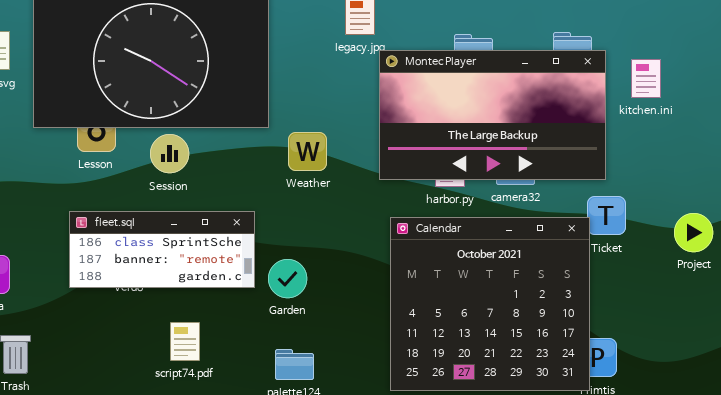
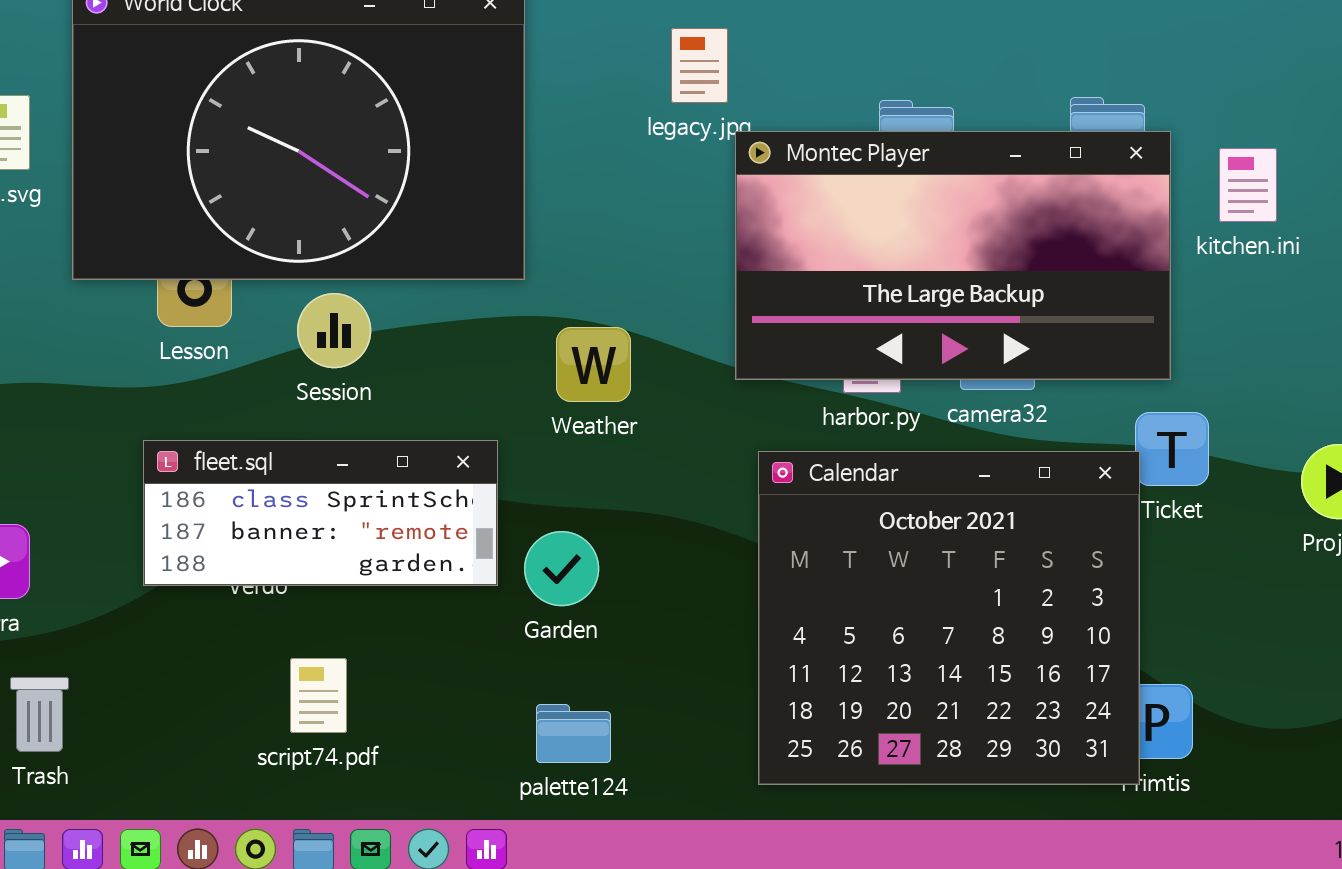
Weather: [288,132,327,171] -> [556,327,631,402], moved
script74.pdf: [170,322,200,361] -> [290,658,347,733], moved

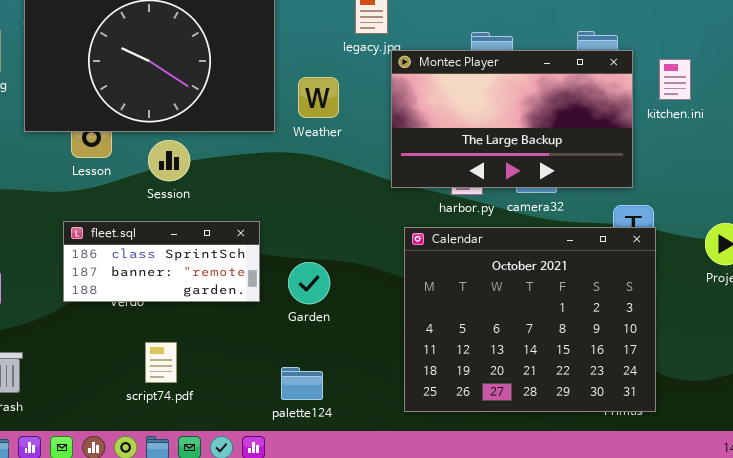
Weather: [556,327,631,402] -> [298,77,339,118], moved
Calendar: [758,451,1140,785] -> [404,227,656,412], resized
Garden: [524,531,599,606] -> [288,262,330,304], moved

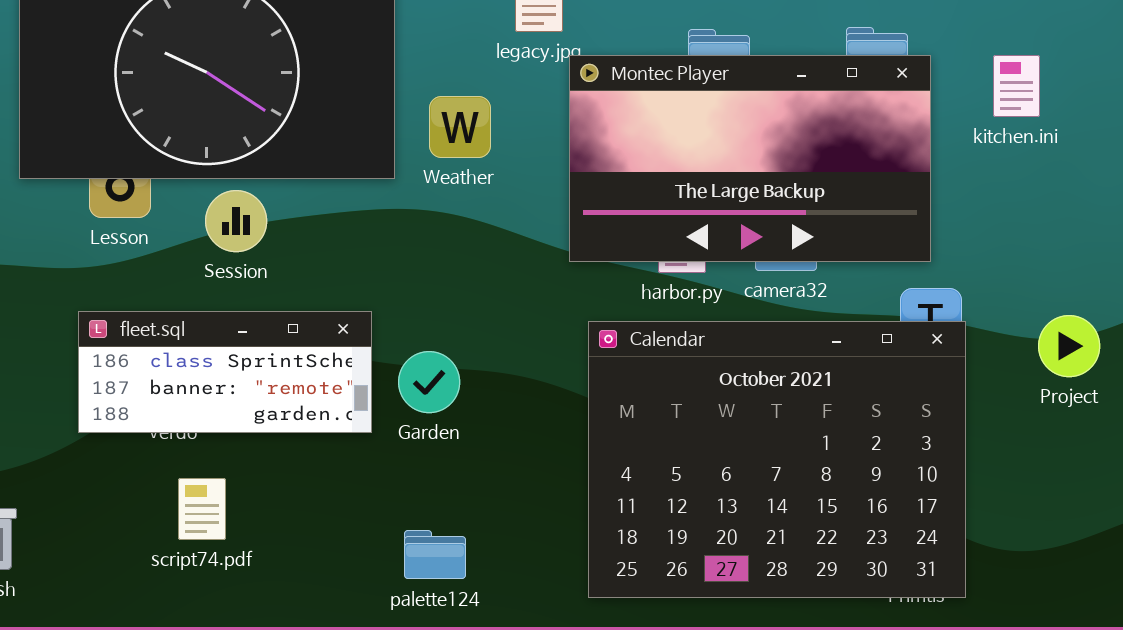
kitchen.ini: [659,59,691,100] -> [993,55,1040,117], moved
Garden: [288,262,330,304] -> [398,351,460,413], moved
script74.pdf: [145,342,177,383] -> [178,478,226,540], moved

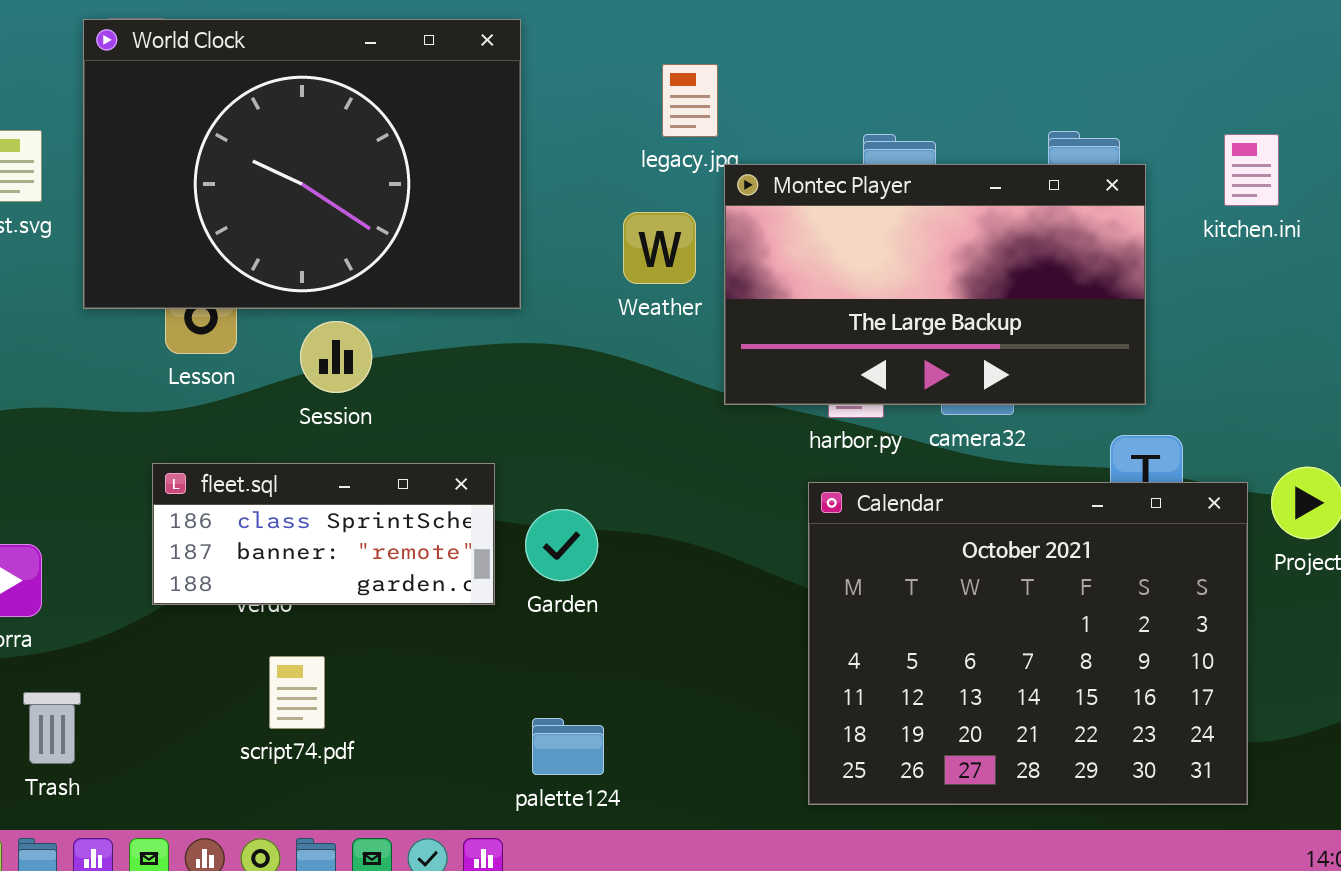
kitchen.ini: [993,55,1040,117] -> [1224,134,1279,206], moved
Weather: [429,96,491,158] -> [623,212,696,284], moved
Calendar: [588,321,966,598] -> [808,482,1248,805], moved

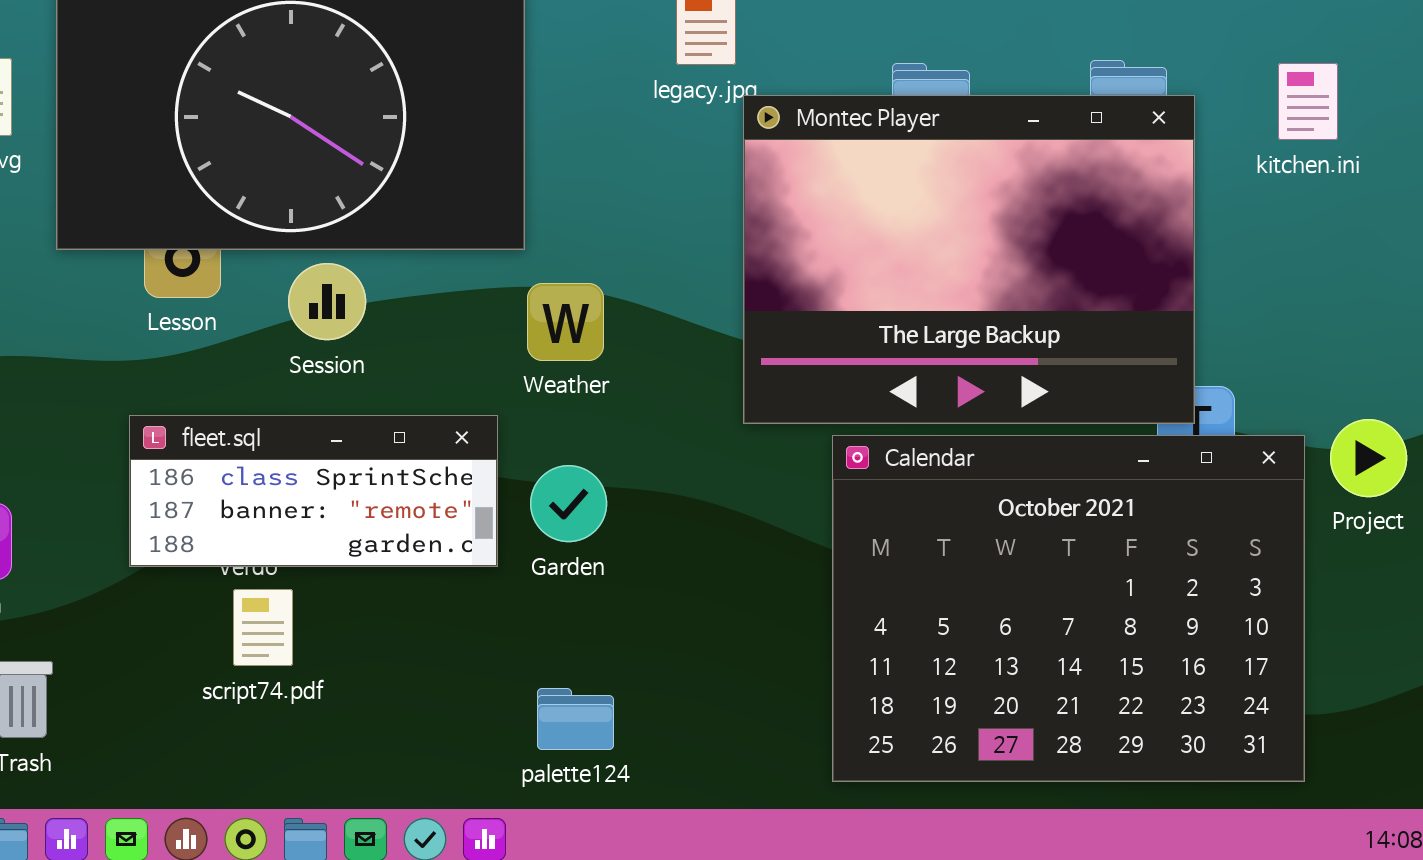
Montec Player: [724,164,1146,405] -> [743,95,1195,424], resized
Weather: [623,212,696,284] -> [527,283,604,361], moved
script74.pdf: [269,656,325,729] -> [233,589,293,666], moved

